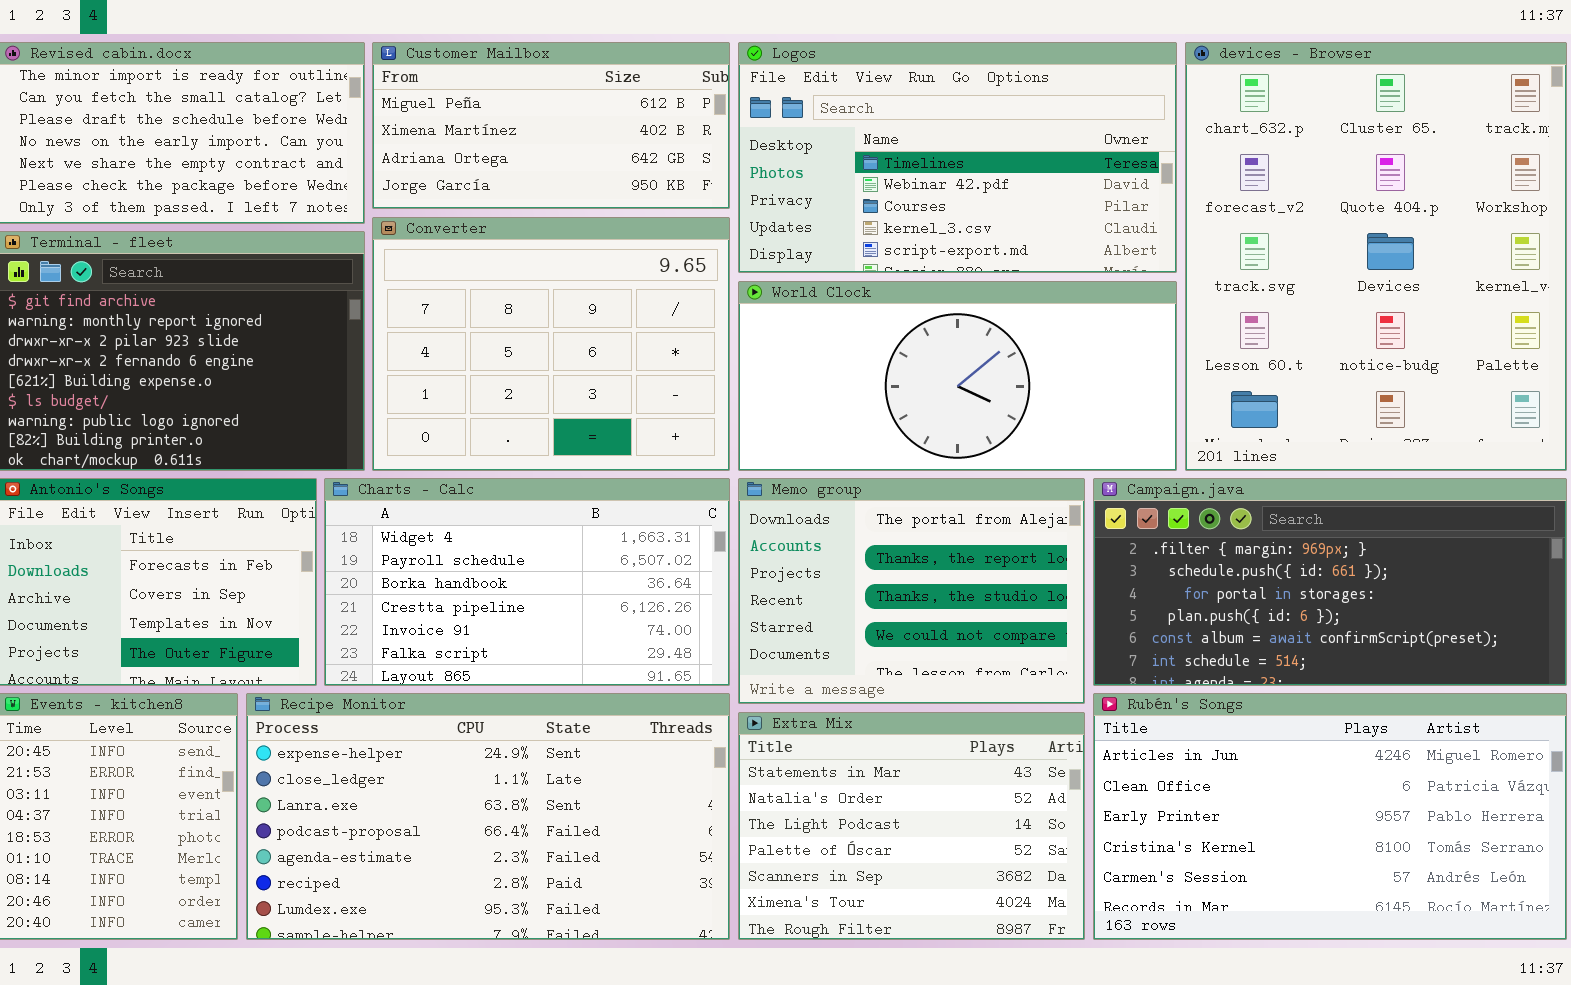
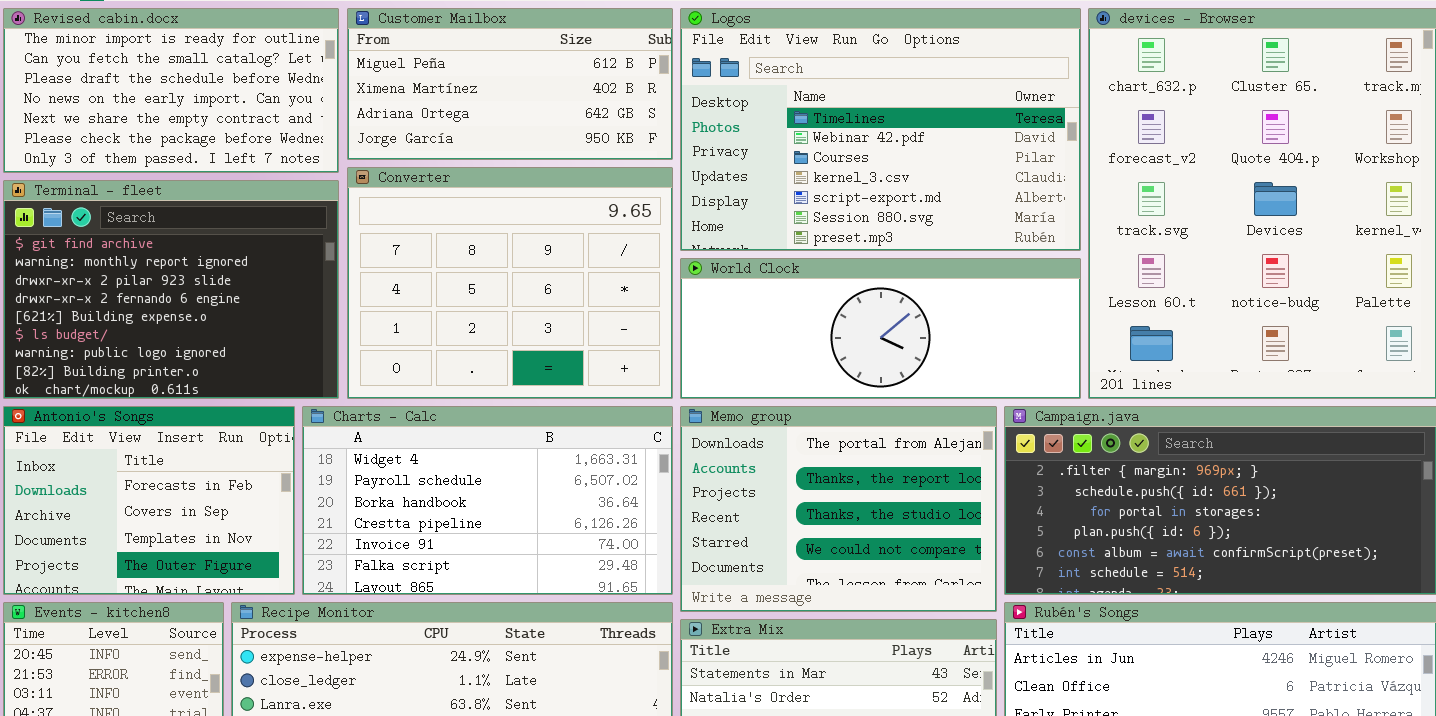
Logos: [738,42,1177,273] -> [680,8,1081,251], resized
World Clock: [738,281,1177,471] -> [680,258,1081,399], resized

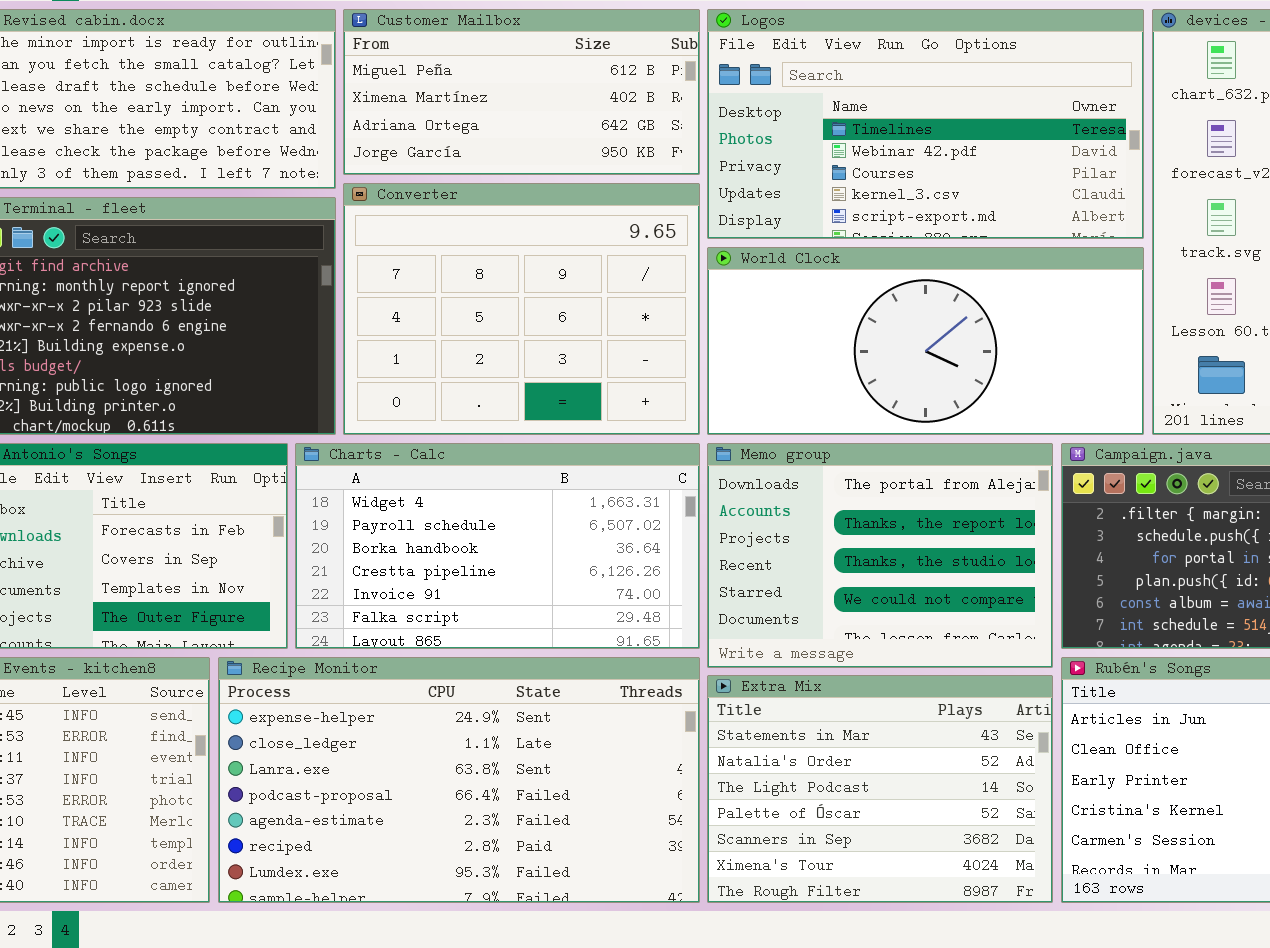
Logos: [680,8,1081,251] -> [707,9,1144,239], resized
World Clock: [680,258,1081,399] -> [707,247,1144,435], resized

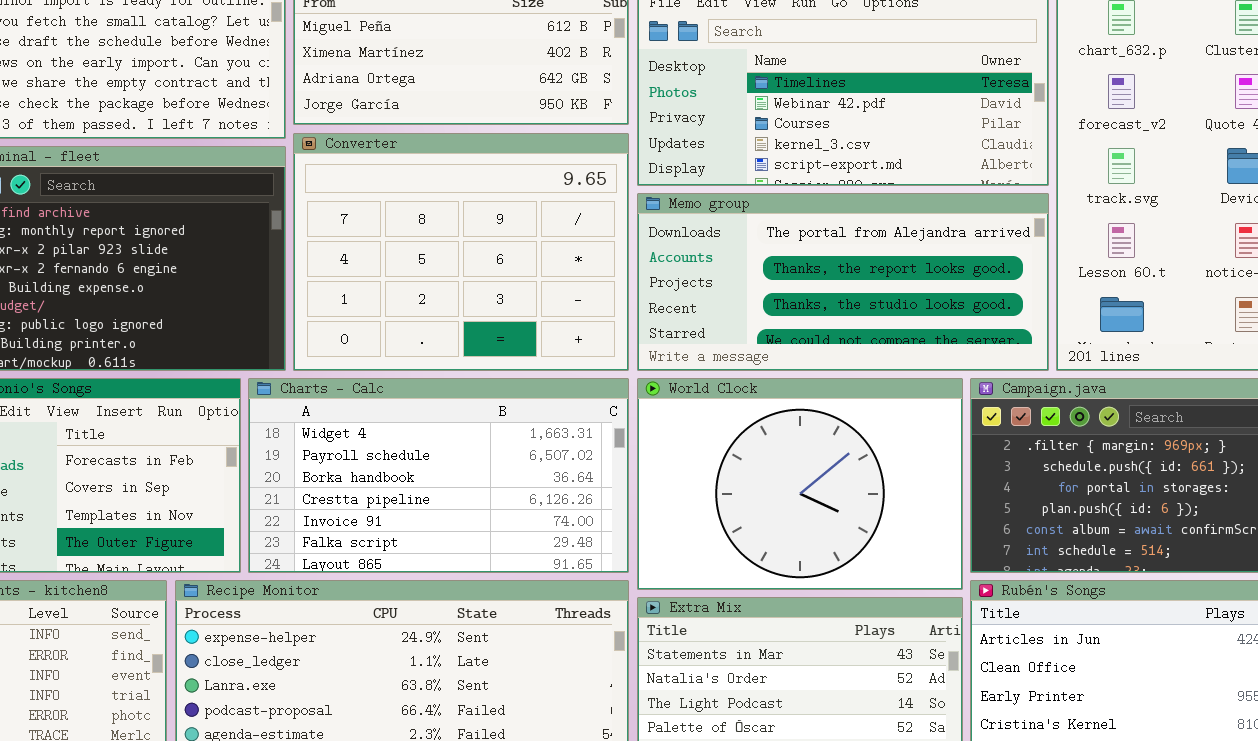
World Clock: [707,247,1144,435] -> [637,378,963,590], moved, resized
Memo group: [707,443,1053,668] -> [637,193,1049,371], moved, resized

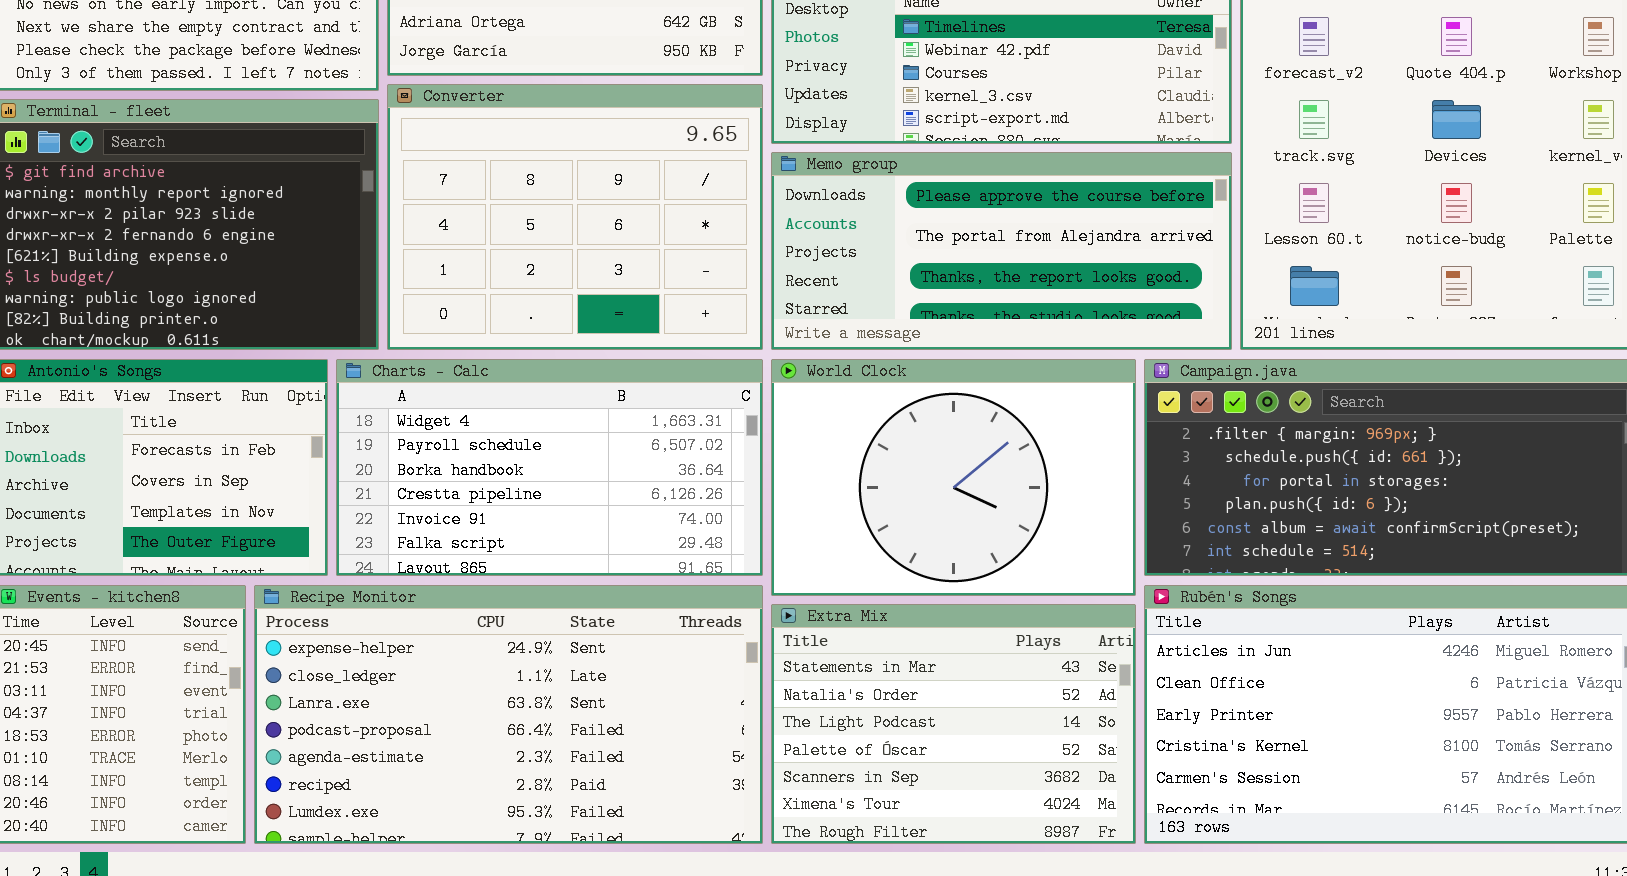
Memo group: [637,193,1049,371] -> [771,152,1232,350], scrolled up 1 row

